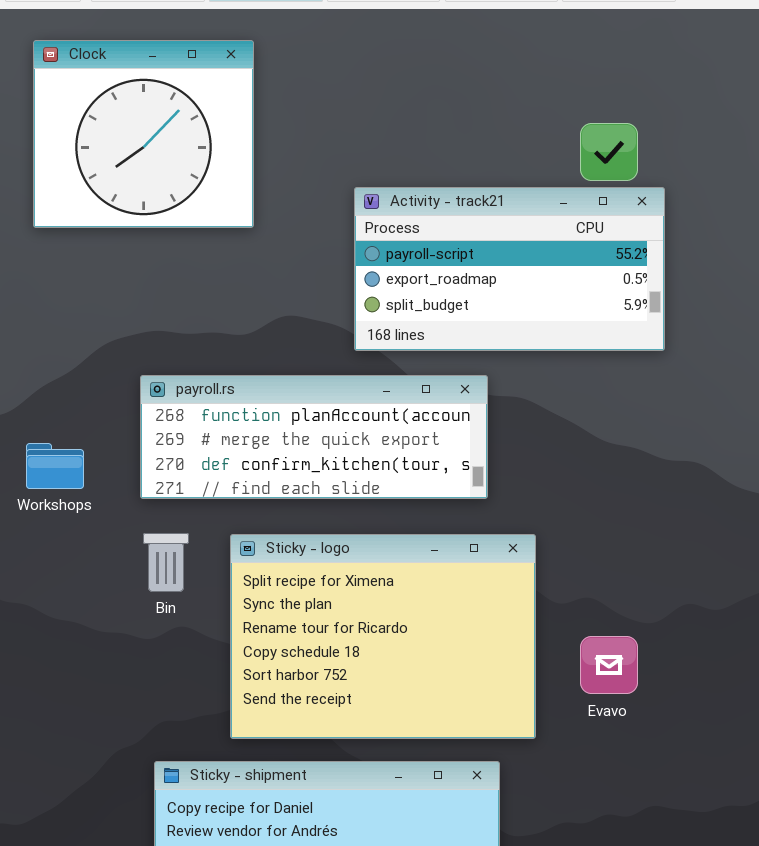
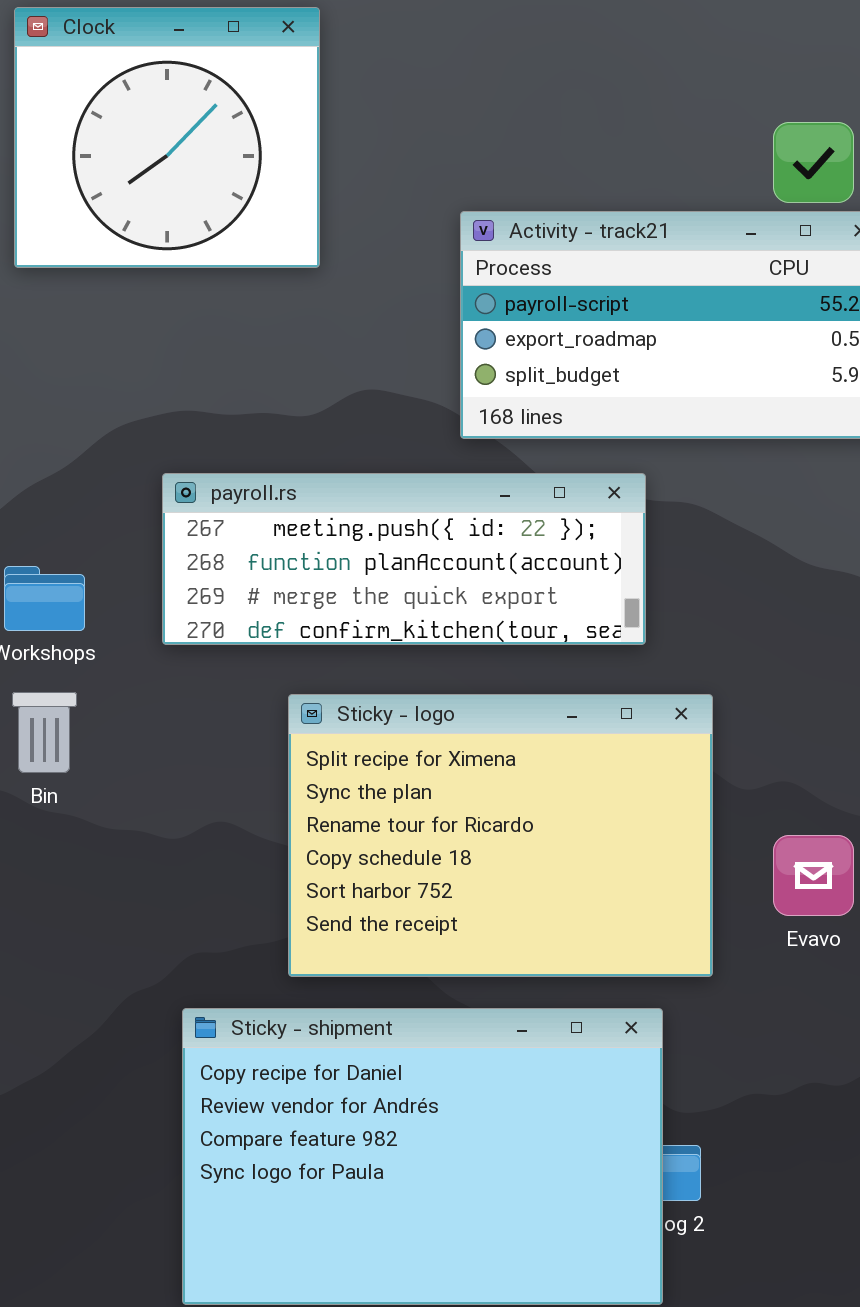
payroll.rs: [140,375,488,499] -> [162,473,646,645], scrolled up 1 row
Bin: [143,533,189,592] -> [12,692,77,773], moved

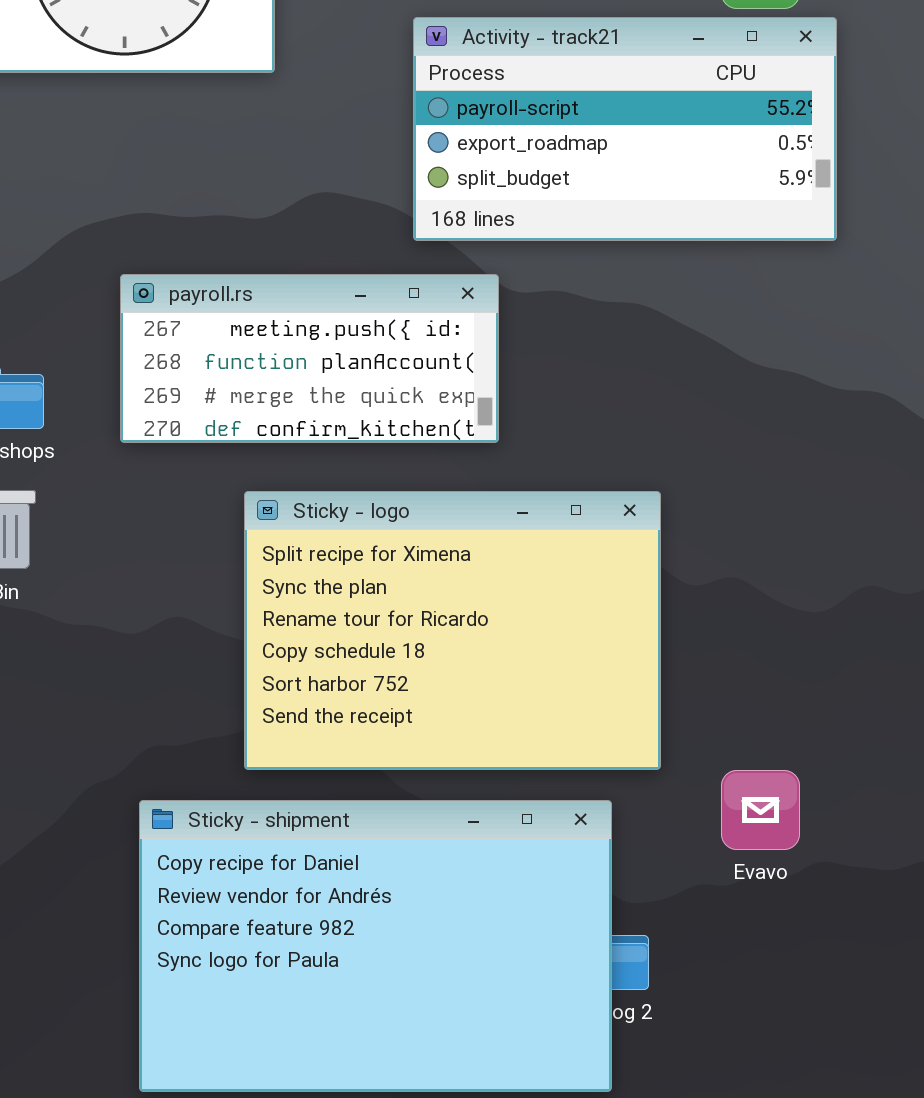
payroll.rs: [162,473,646,645] -> [120,274,499,443], resized
Evavo: [773,835,854,916] -> [721,770,800,850], moved

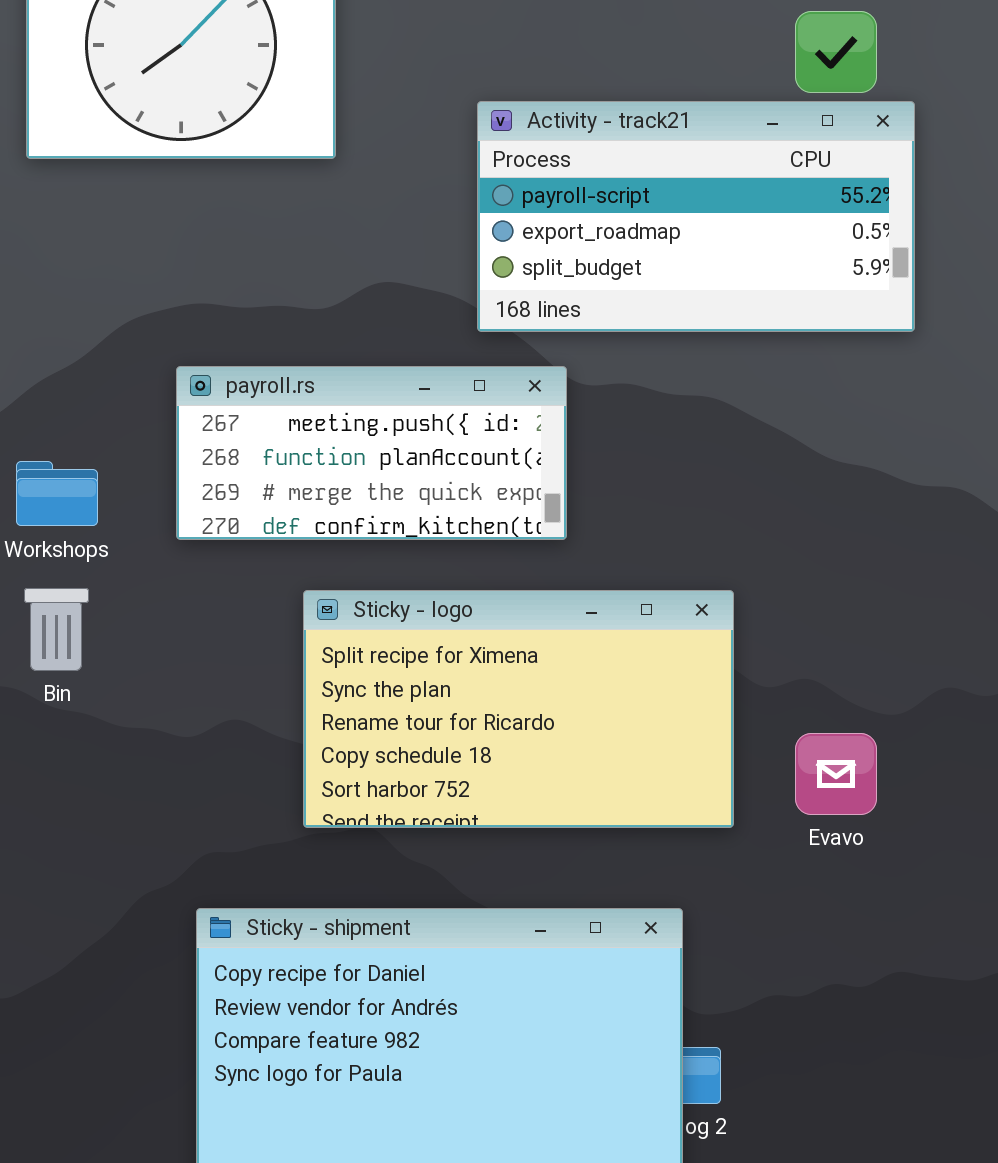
Sticky - logo: [244,491,661,770] -> [303,590,734,828], resized
Evavo: [721,770,800,850] -> [795,733,877,815], moved

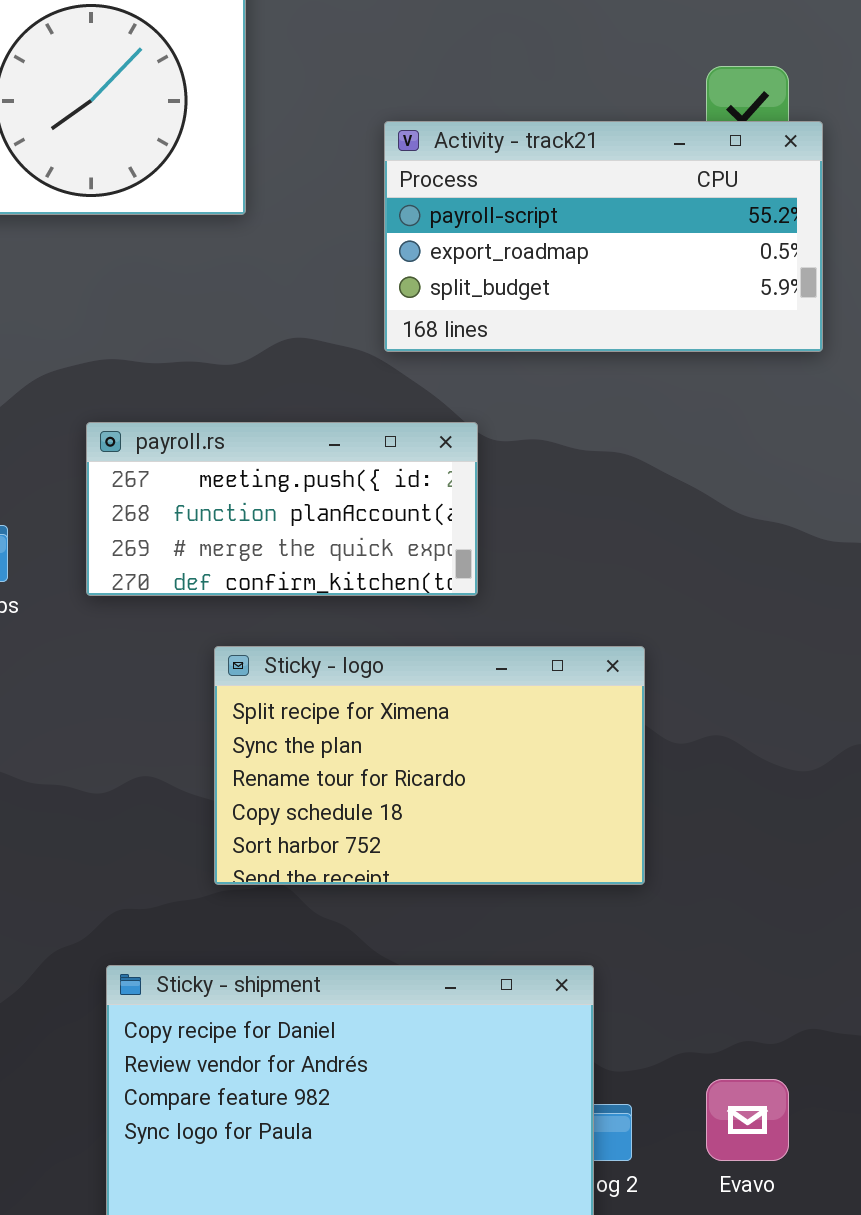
Activity - track21: [477,101,915,332] -> [384,121,823,352], moved
Evavo: [795,733,877,815] -> [706,1079,789,1161], moved

